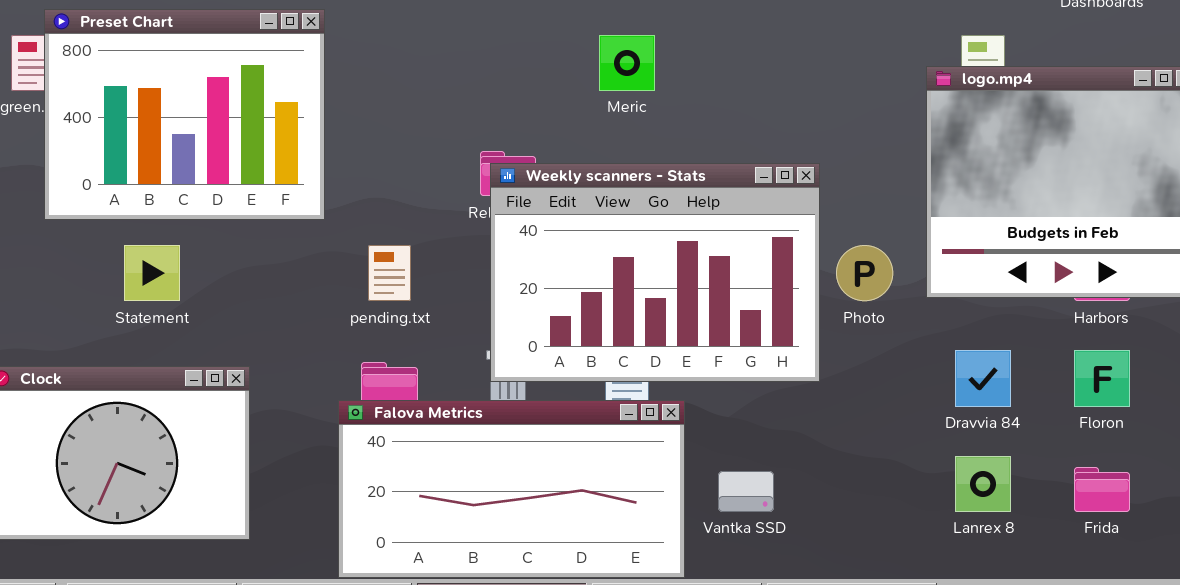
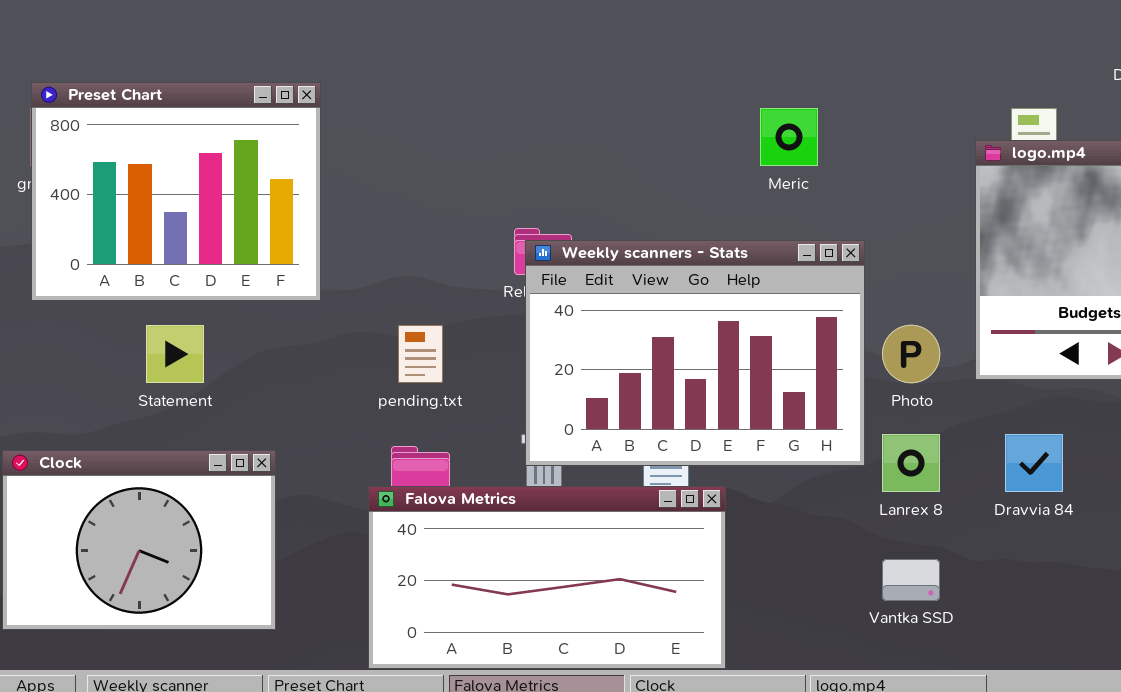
Preset Chart: [44,9,325,220] -> [31,82,321,301], moved
Meric: [599,35,655,91] -> [760,108,818,166], moved
Lanrex 8: [955,456,1011,512] -> [882,434,940,492], moved
Vantka SSD: [718,471,774,512] -> [882,559,940,601], moved

